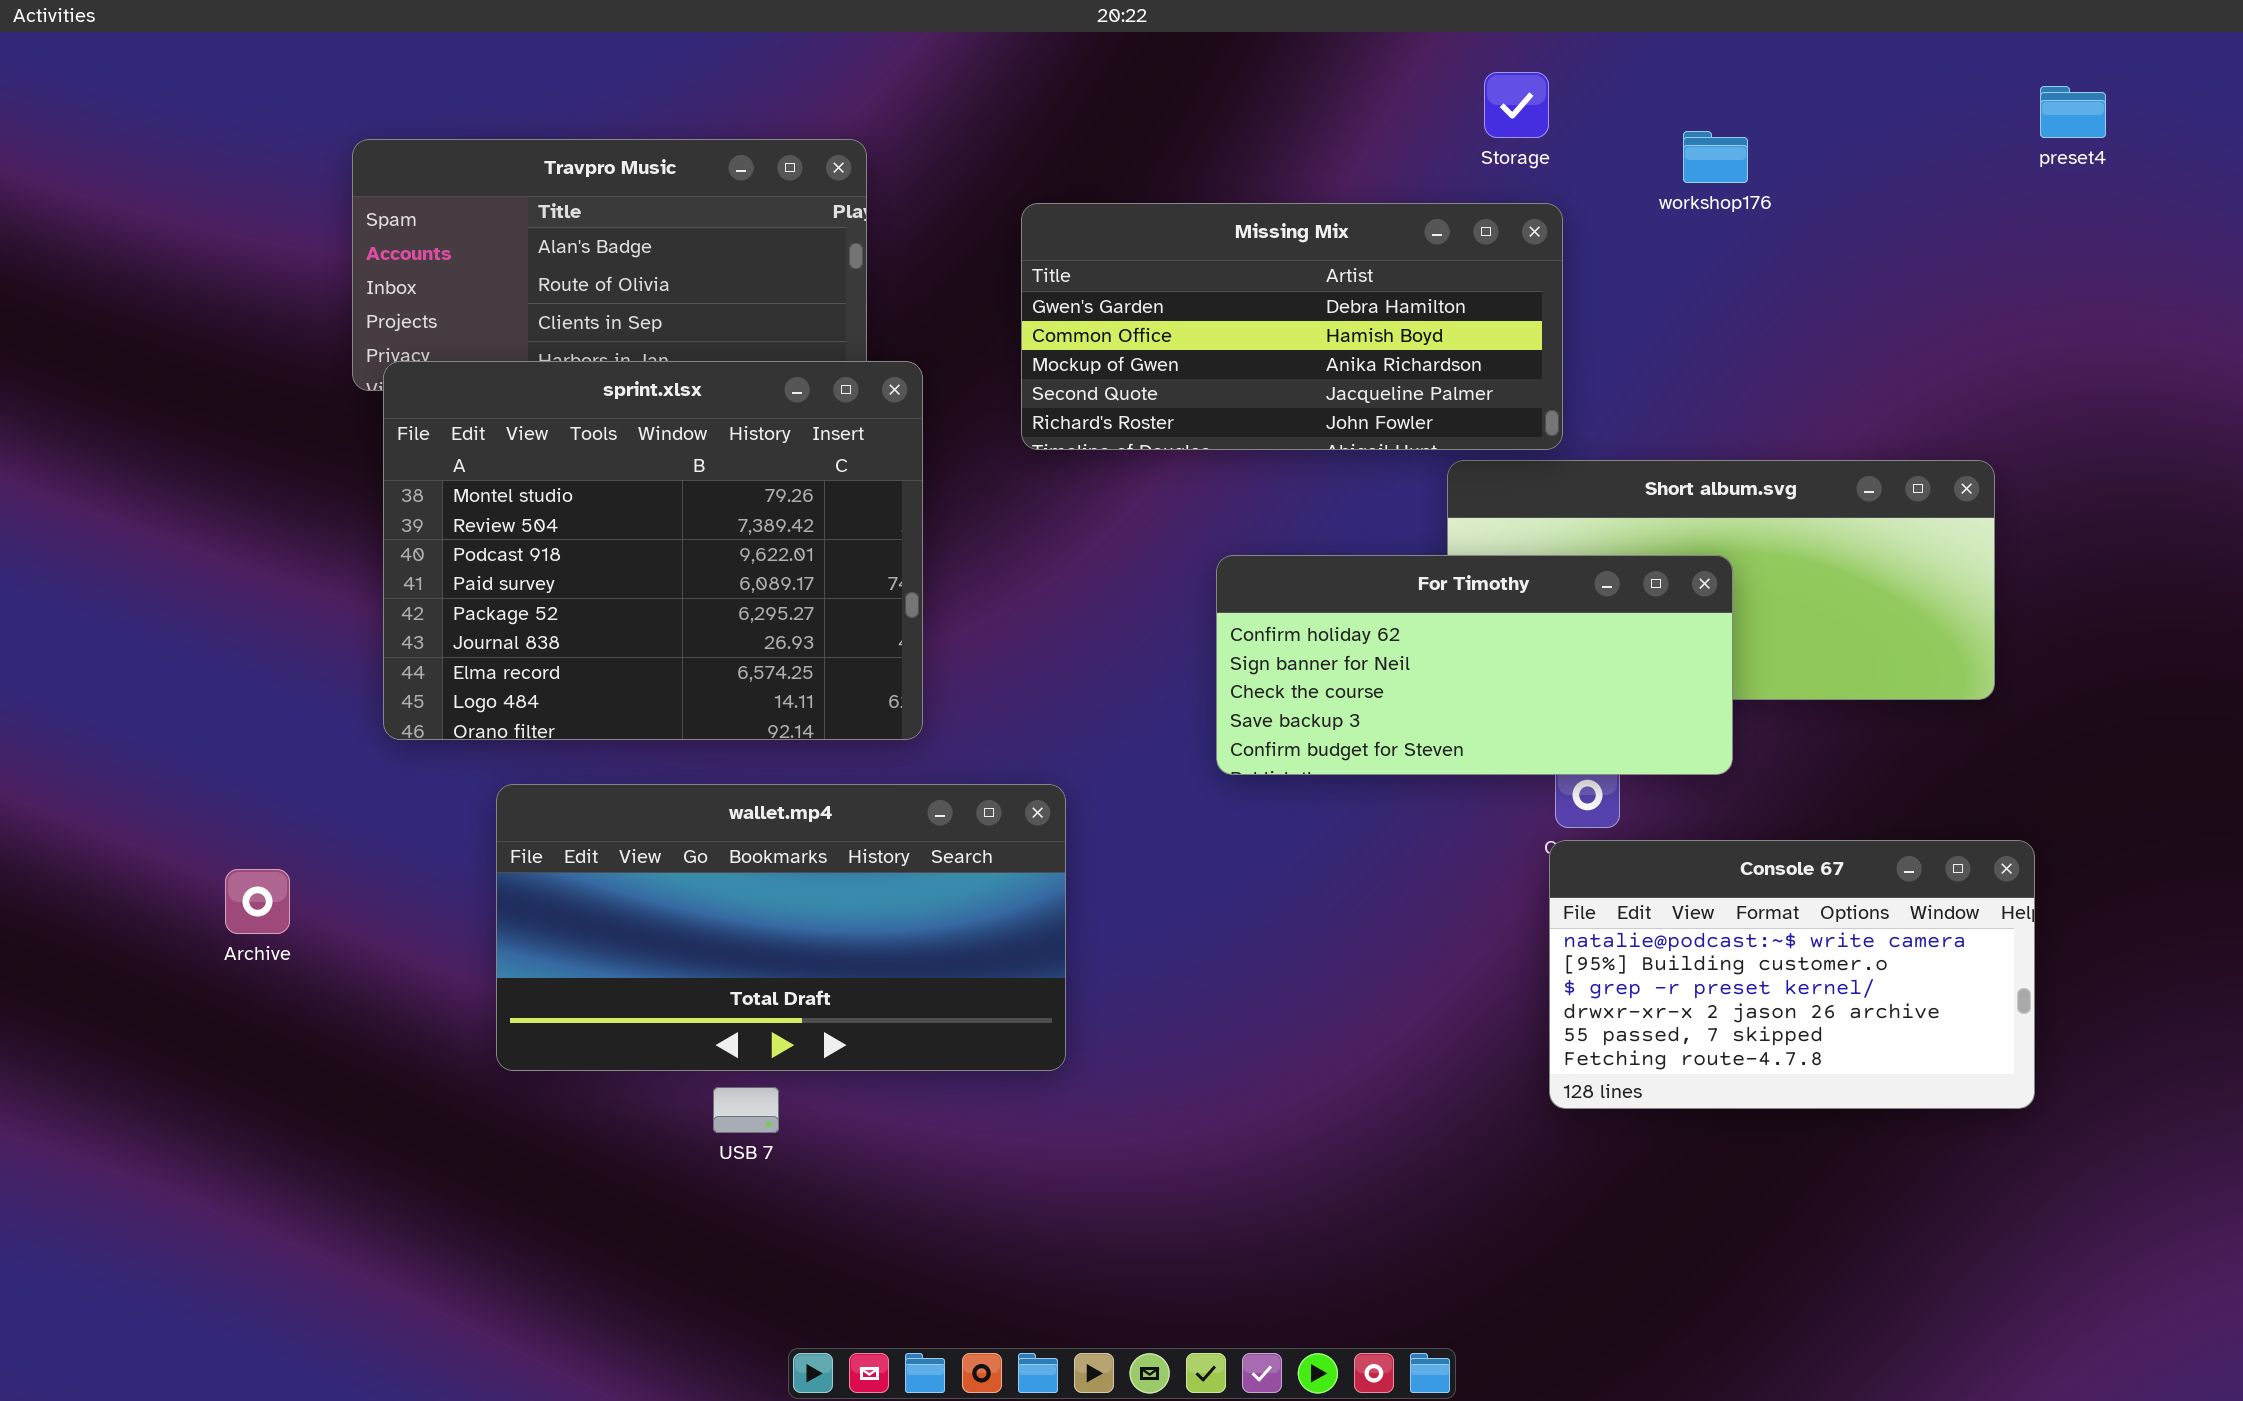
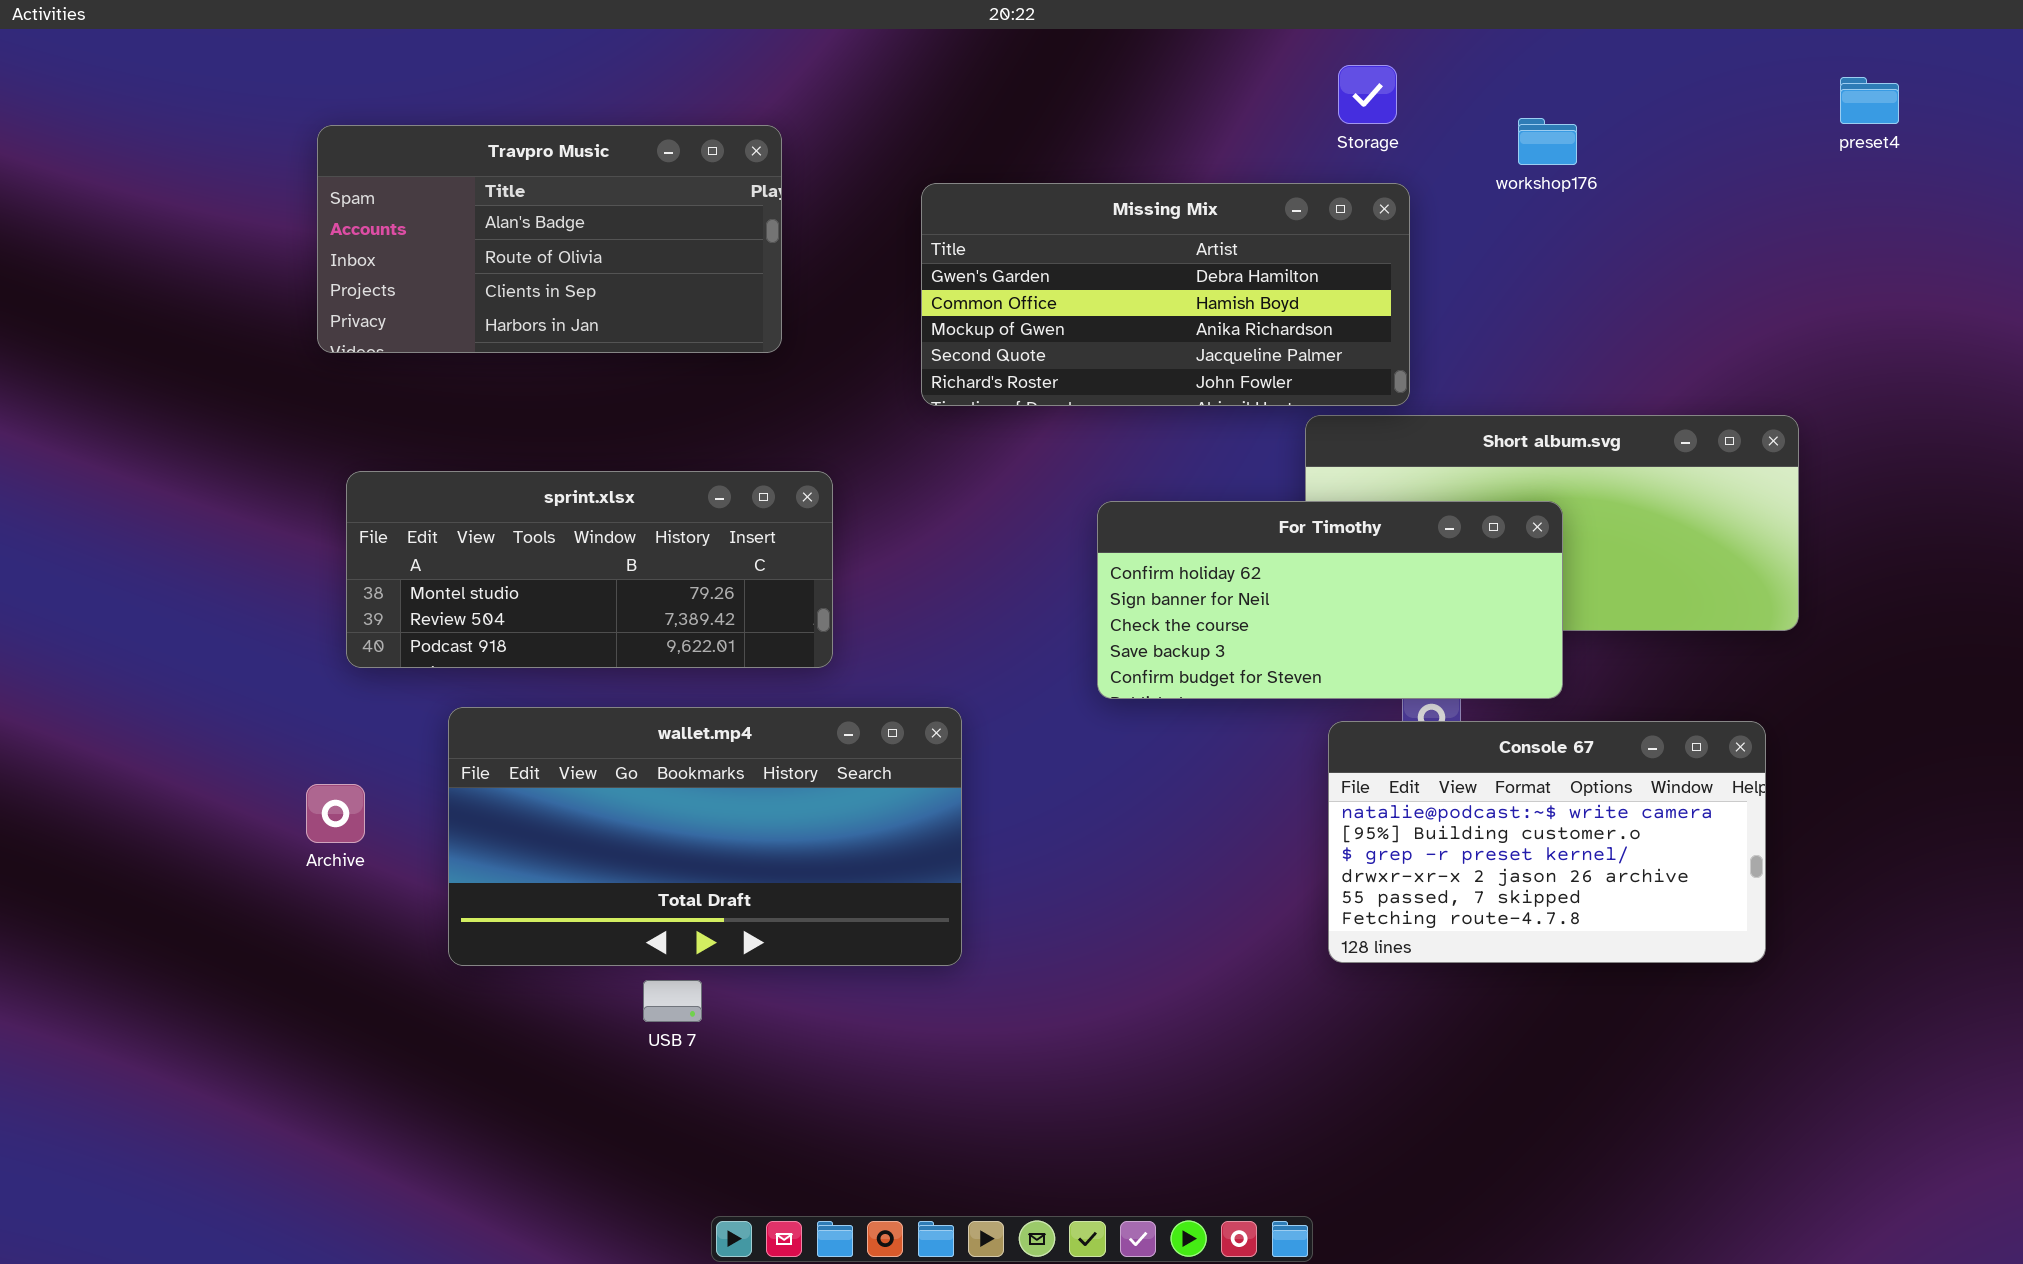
sprint.xlsx: [383,361,923,740] -> [346,471,833,668], resized
Console 67: [1549,840,2035,1109] -> [1328,721,1766,963], moved
Archive: [225,869,290,934] -> [306,784,365,843], moved

